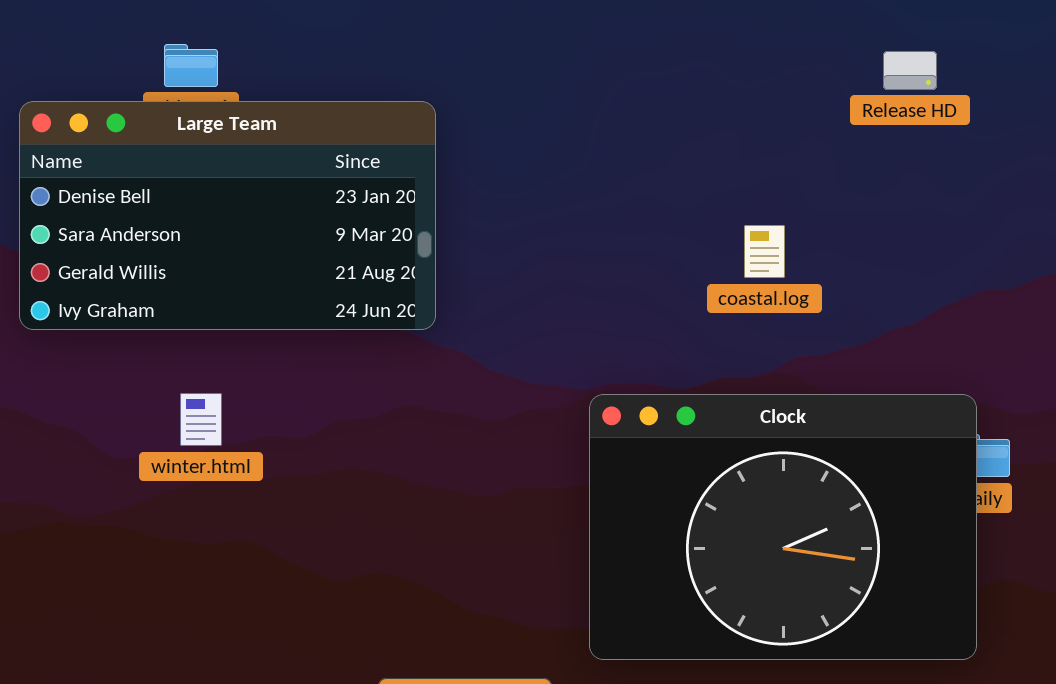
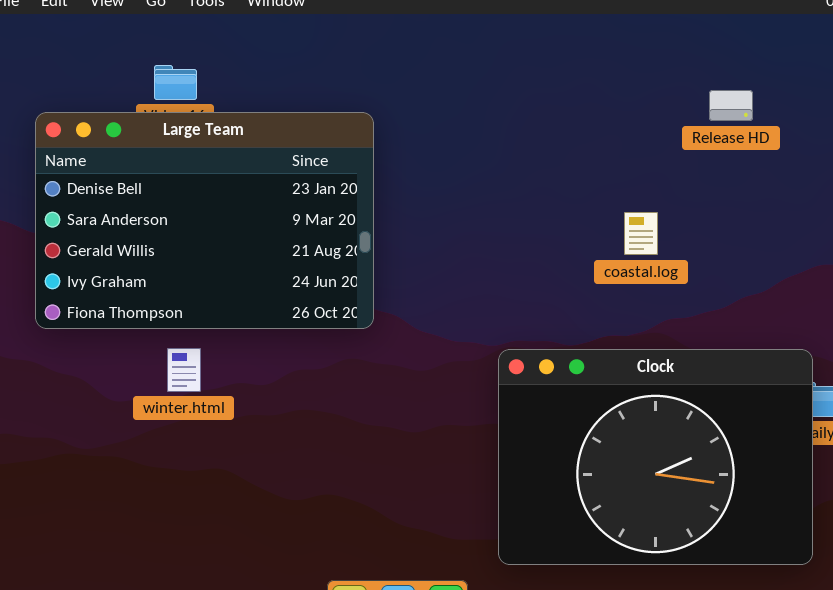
Release HD: [883,51,937,90] -> [709,90,753,121], moved
Large Team: [19,101,436,330] -> [35,112,374,329], resized

